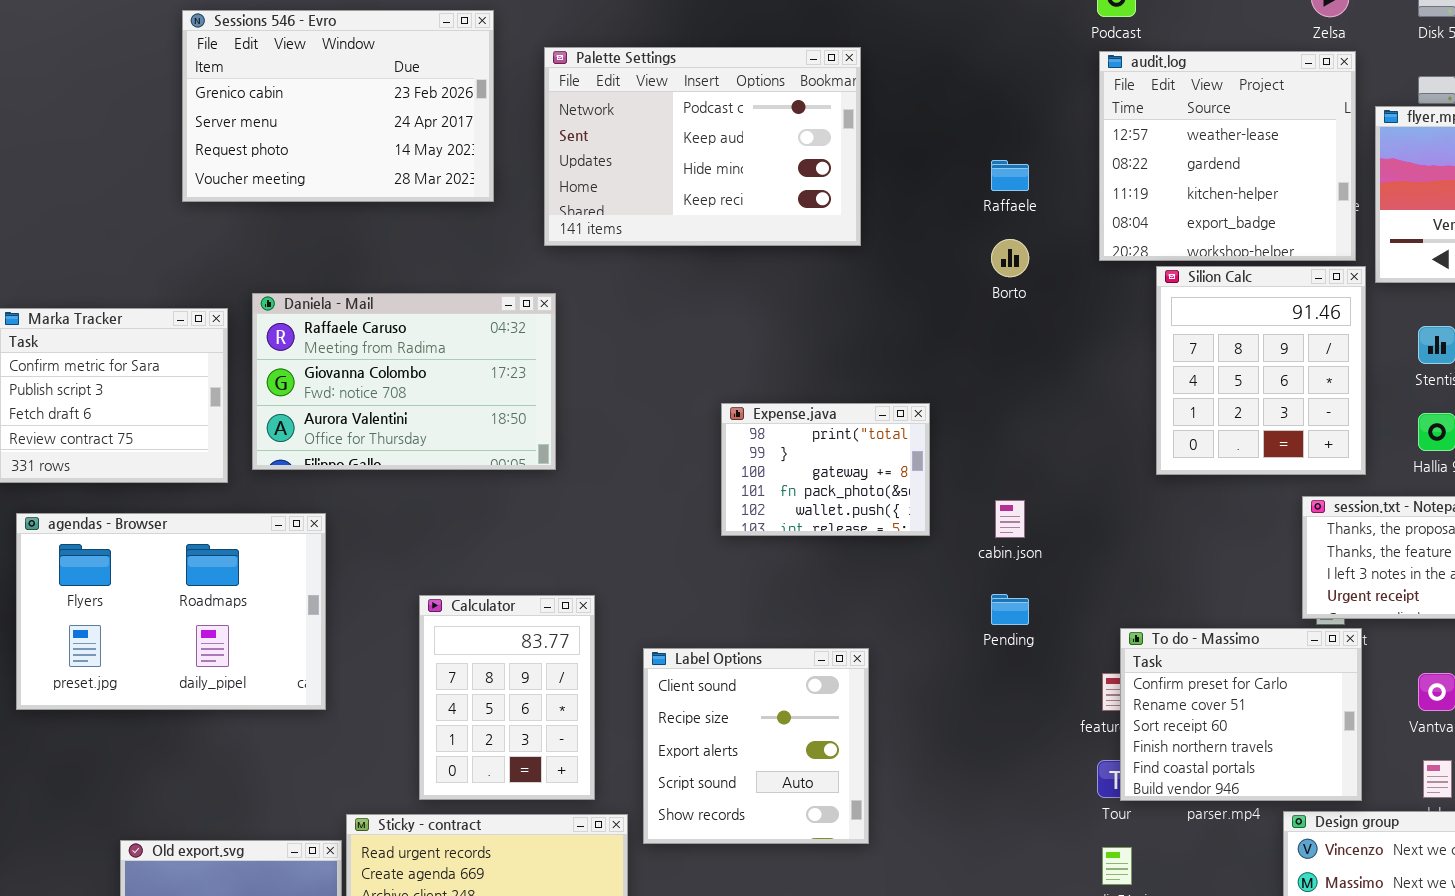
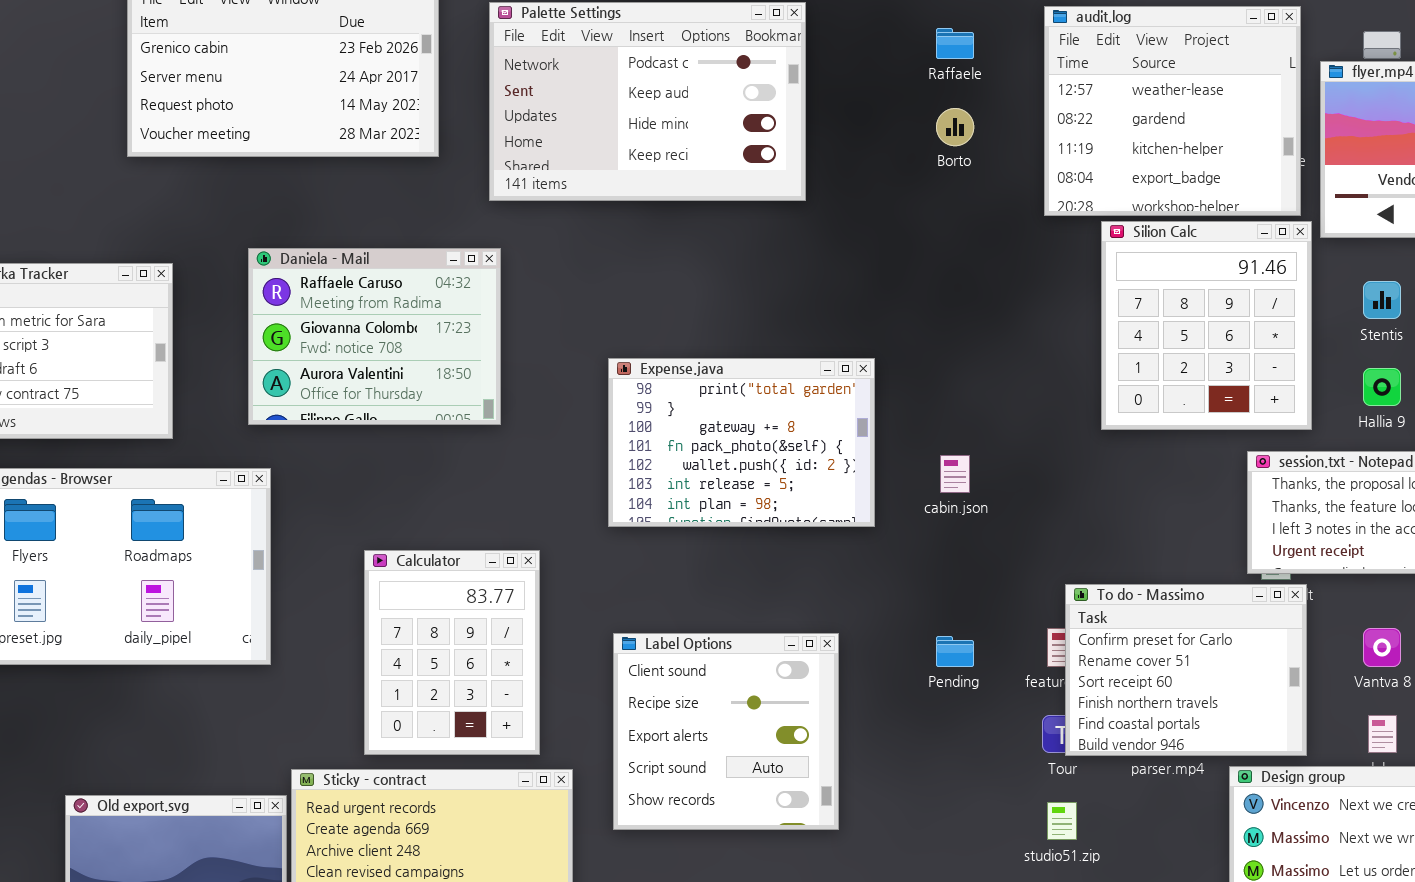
Raffaele: [991,160,1029,191] -> [936,28,974,59], moved
Borto: [991,239,1029,277] -> [936,108,974,146], moved
Daniela - Mail: [252,293,556,470] -> [248,248,501,425], resized
Expense.java: [721,403,930,536] -> [608,358,875,527], resized
Pending: [991,594,1029,625] -> [936,636,974,667], moved
Label Options: [643,648,869,844] -> [613,633,839,830], moved

